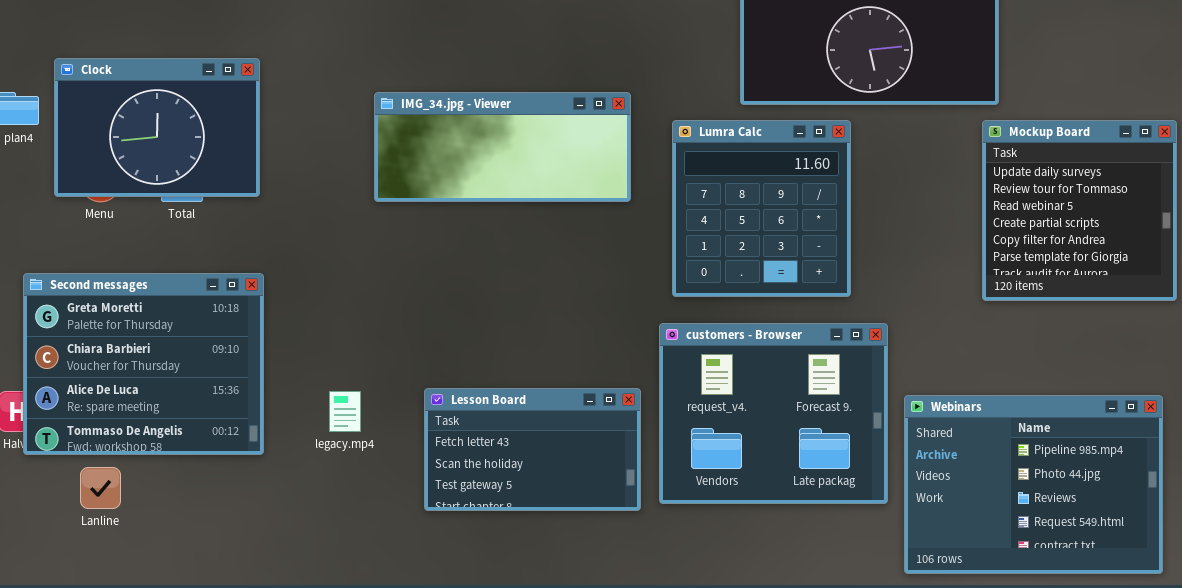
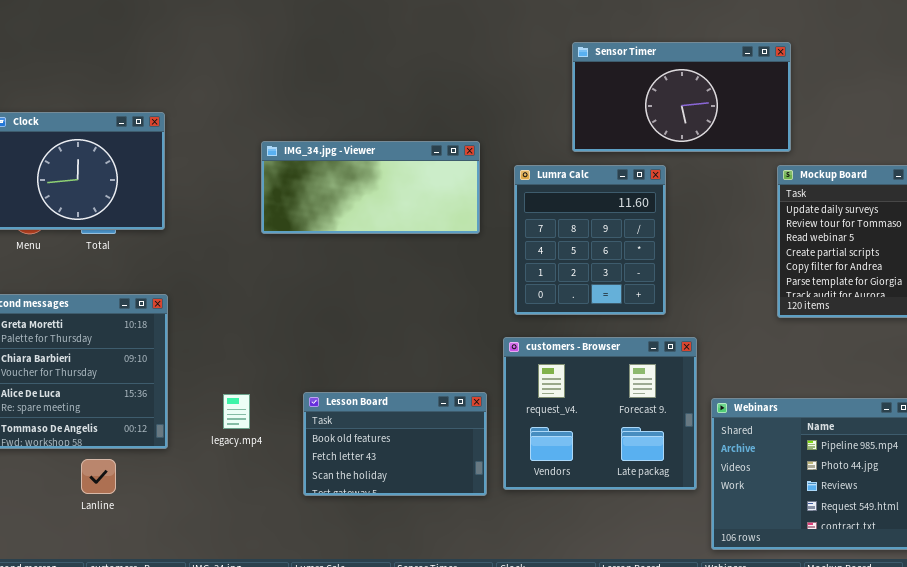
Lesson Board: [424,388,641,511] -> [303,392,487,496], scrolled up 1 row
Lanline: [80,467,121,509] -> [81,459,116,494], moved

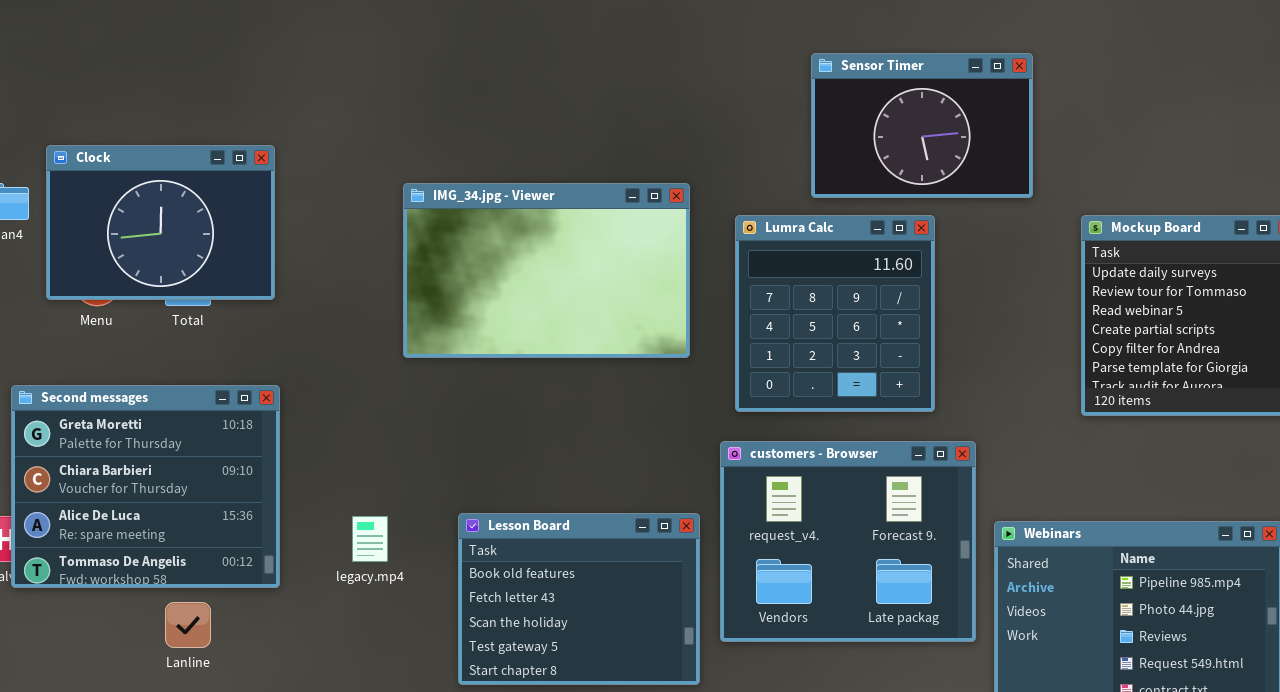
Sensor Timer: [572,42,791,152] -> [811,53,1033,198], resized
IMG_34.jpg - Viewer: [261,141,480,234] -> [403,183,690,358], resized
Lesson Board: [303,392,487,496] -> [458,513,700,685], resized

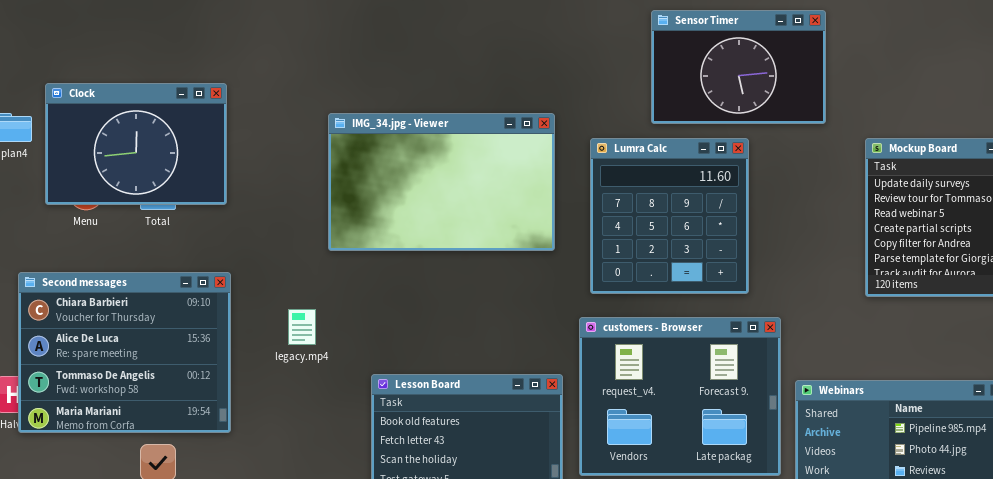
Second messages: [11,385,280,588] -> [18,272,231,433], scrolled down 1 row
legacy.mp4: [352,516,388,562] -> [288,309,316,345], moved

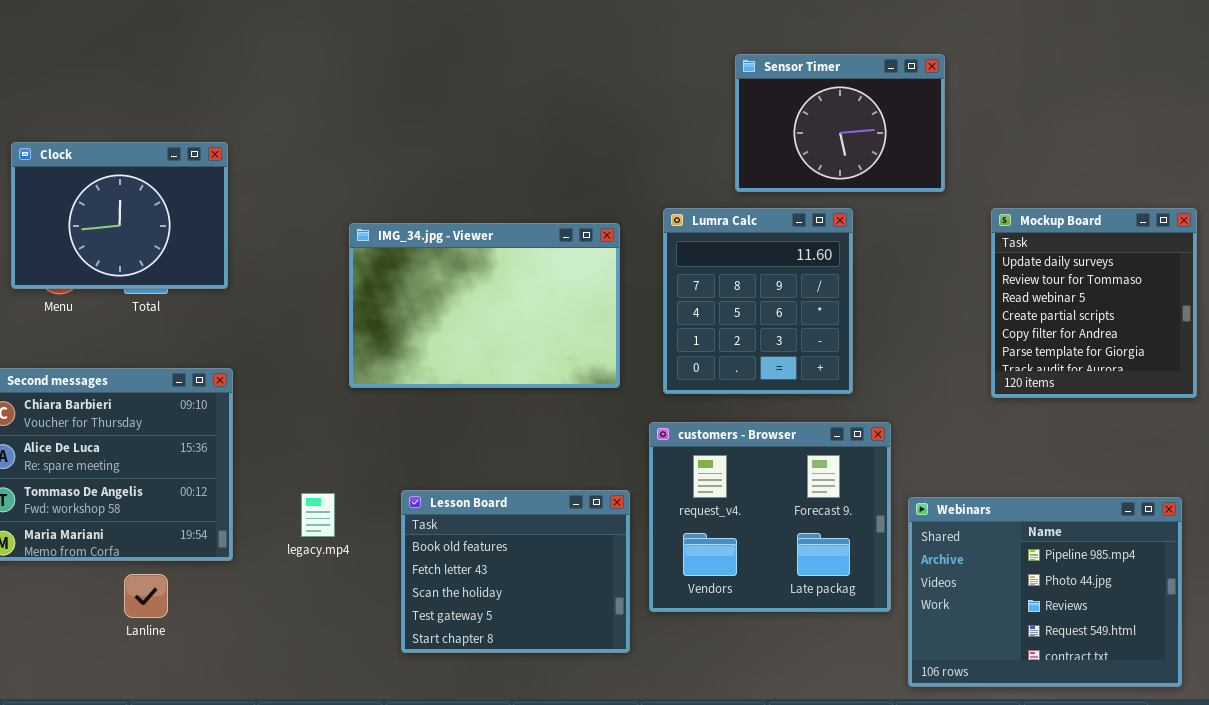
IMG_34.jpg - Viewer: [328,113,555,251] -> [349,223,620,388], moved
legacy.mp4: [288,309,316,345] -> [301,493,335,537], moved

